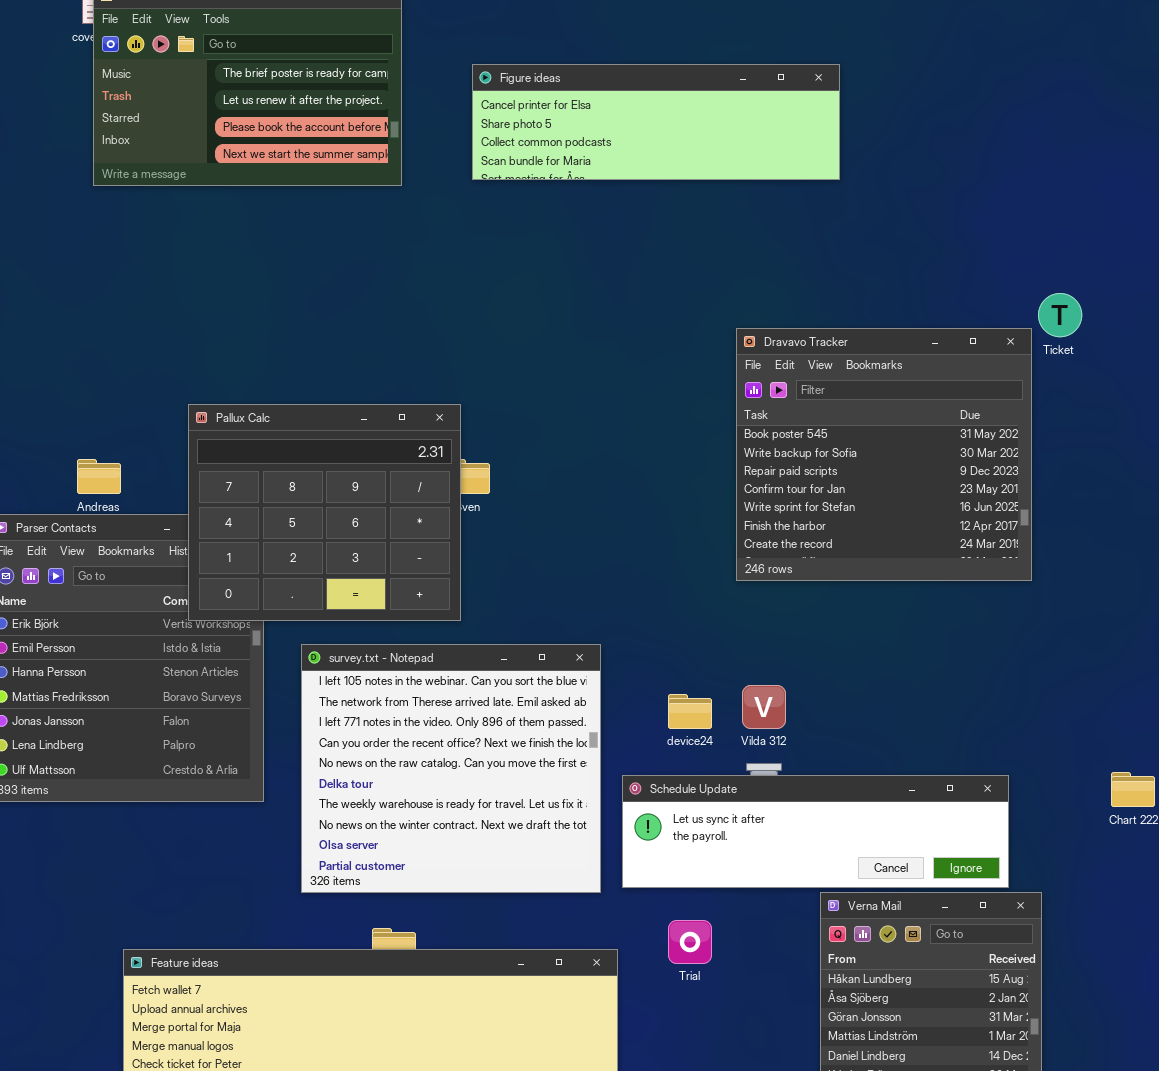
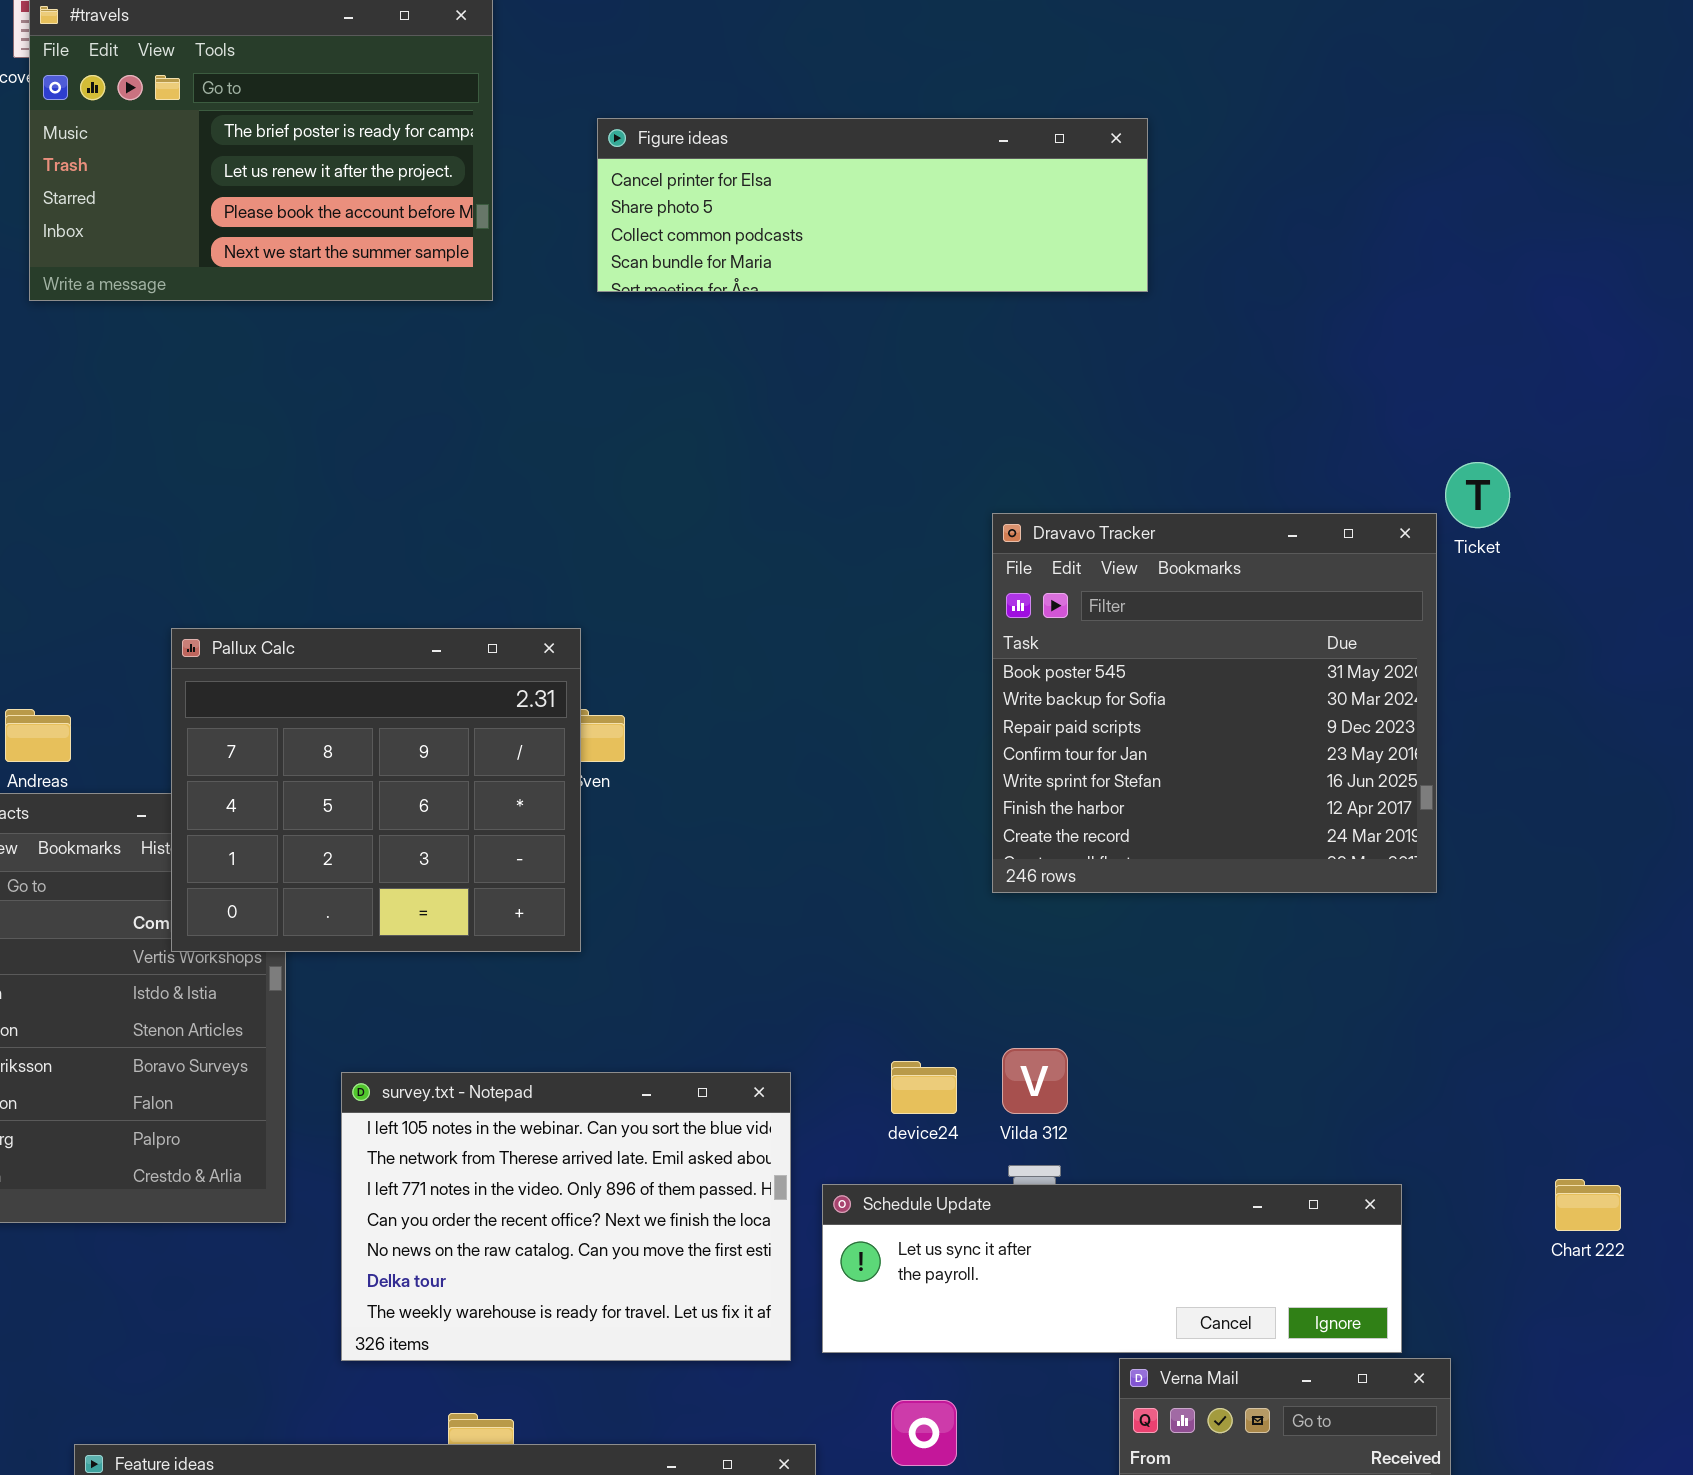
survey.txt - Notepad: [301,644,601,893] -> [341,1072,791,1361], resized

